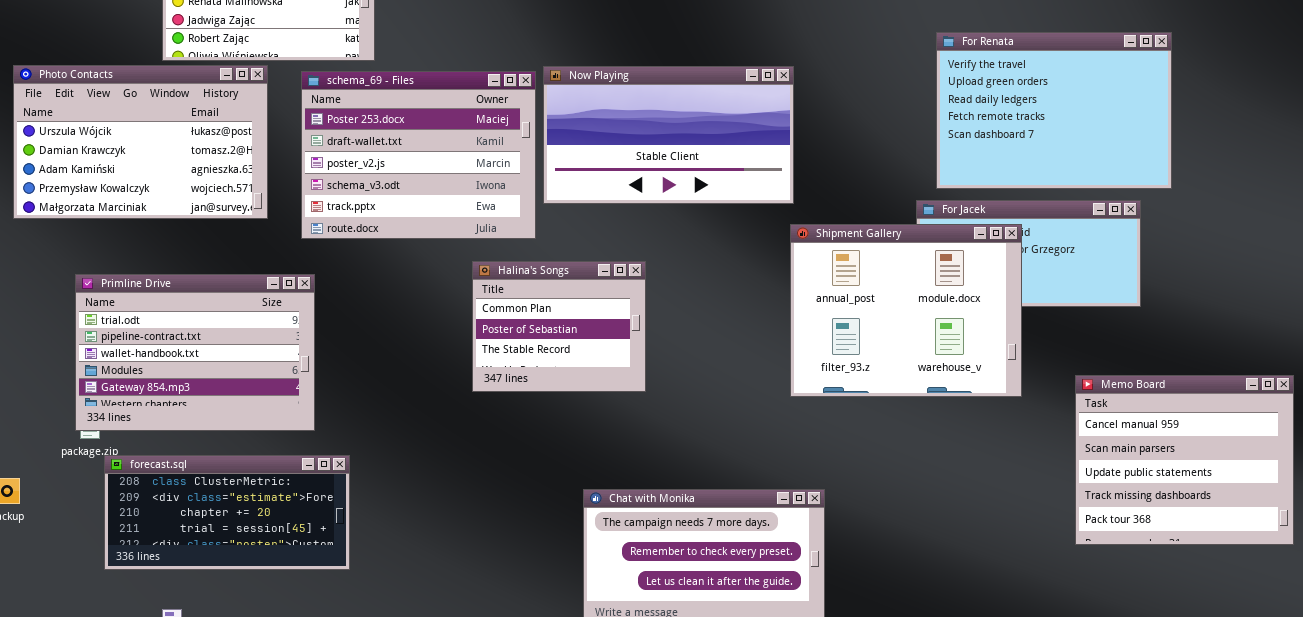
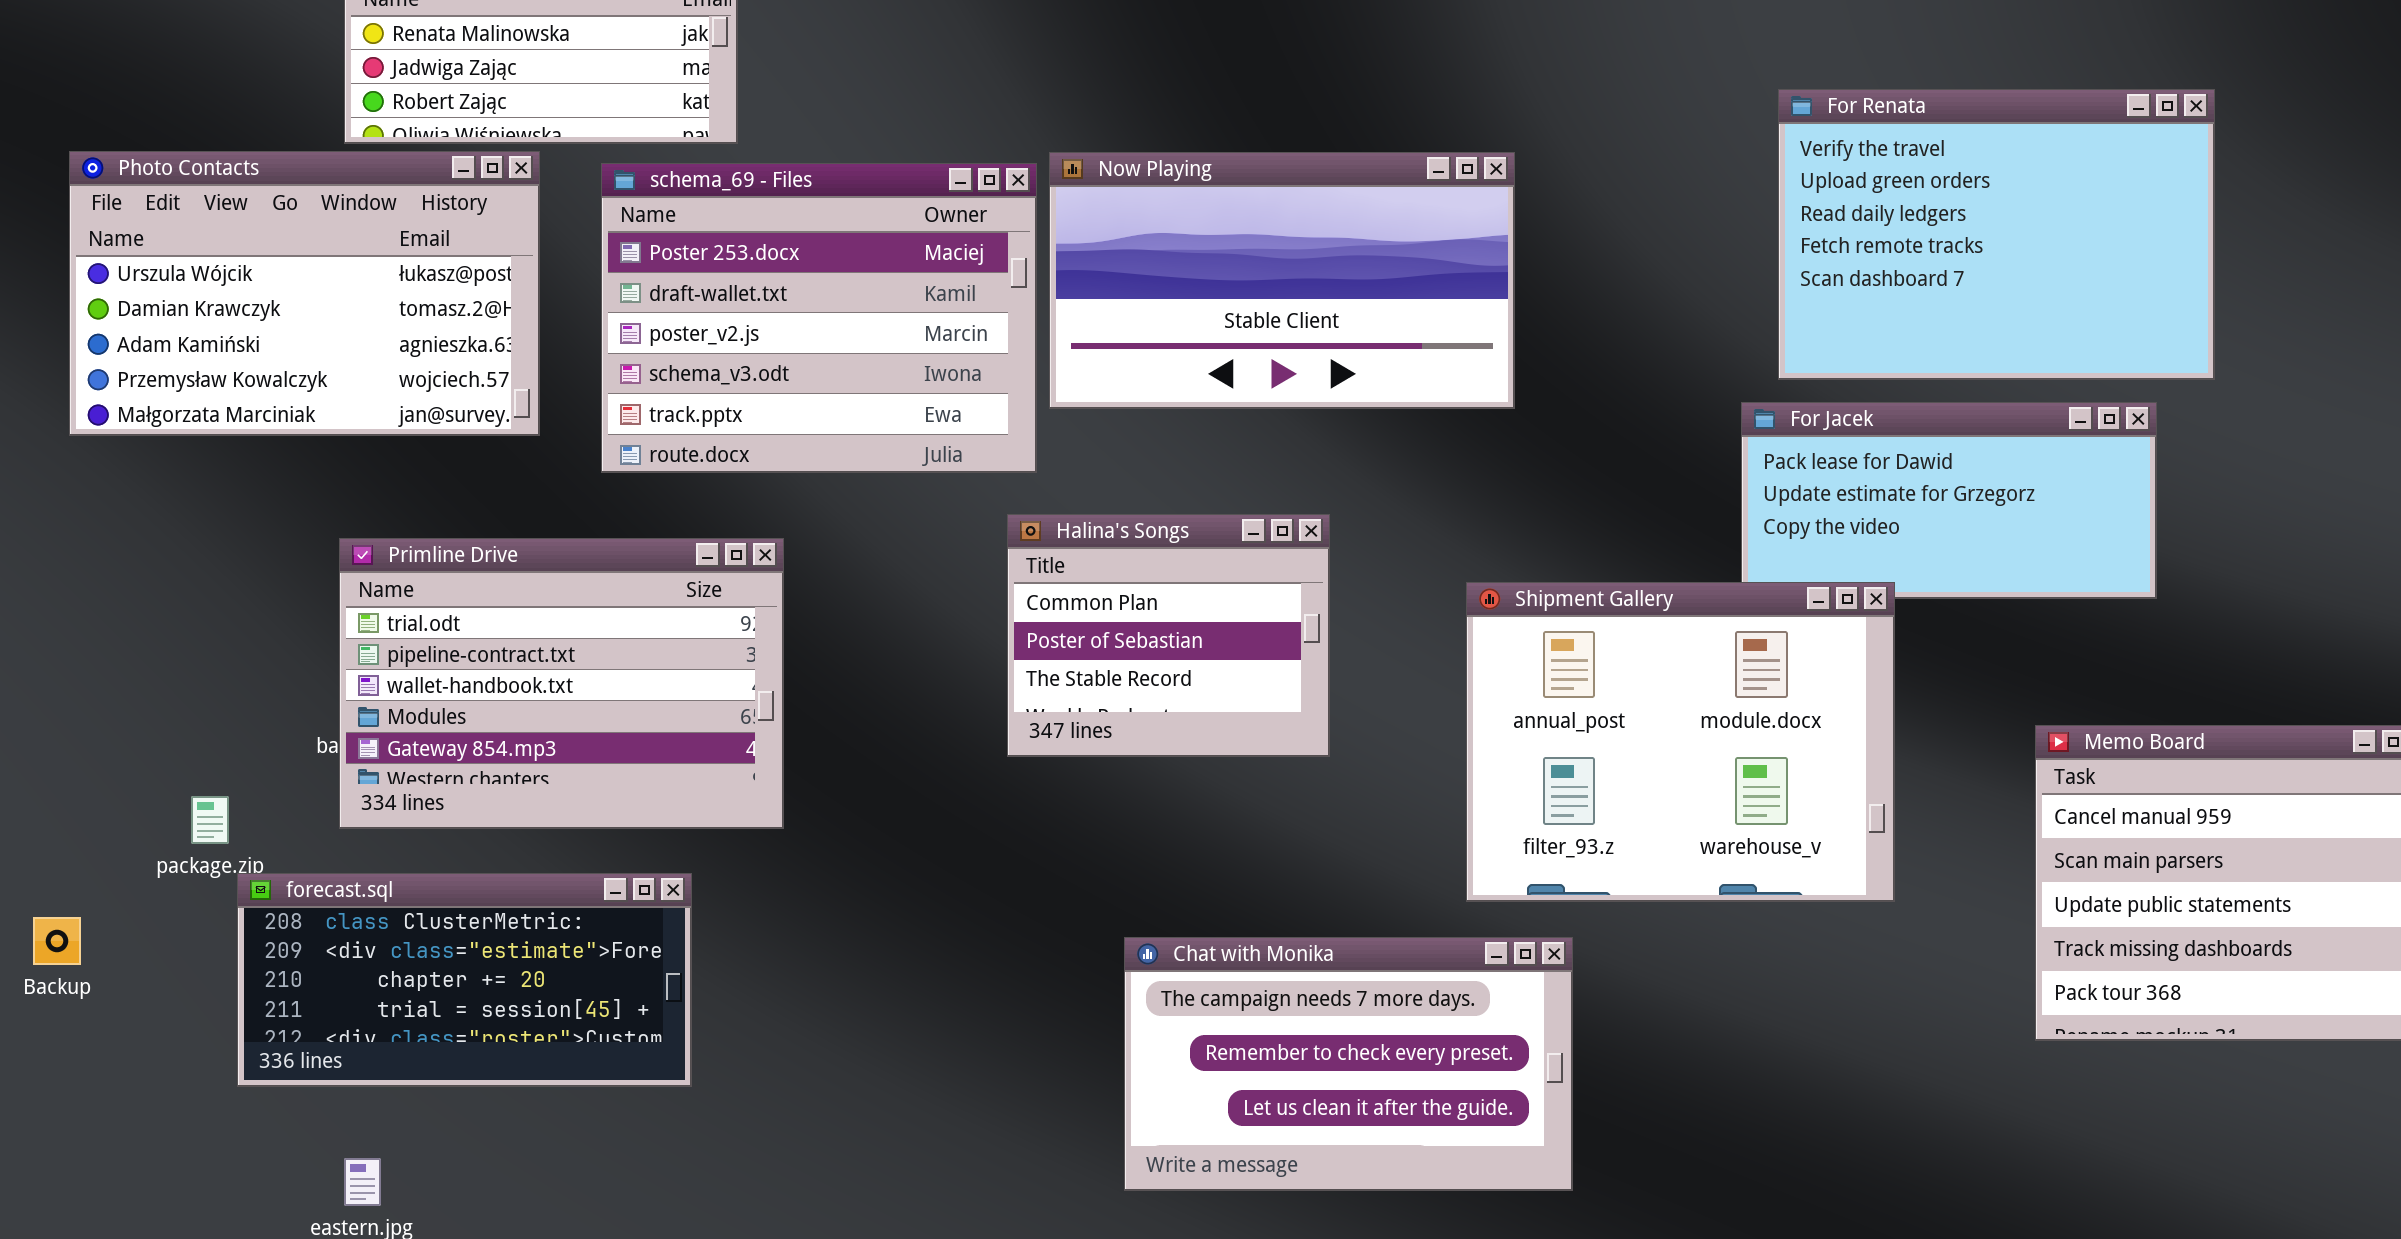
Shipment Gallery: [790,224,1022,397] -> [1466,582,1895,902], moved
Halina's Songs: [472,261,646,392] -> [1007,514,1330,757], moved
Primline Drive: [75,274,315,431] -> [339,538,784,829], moved

